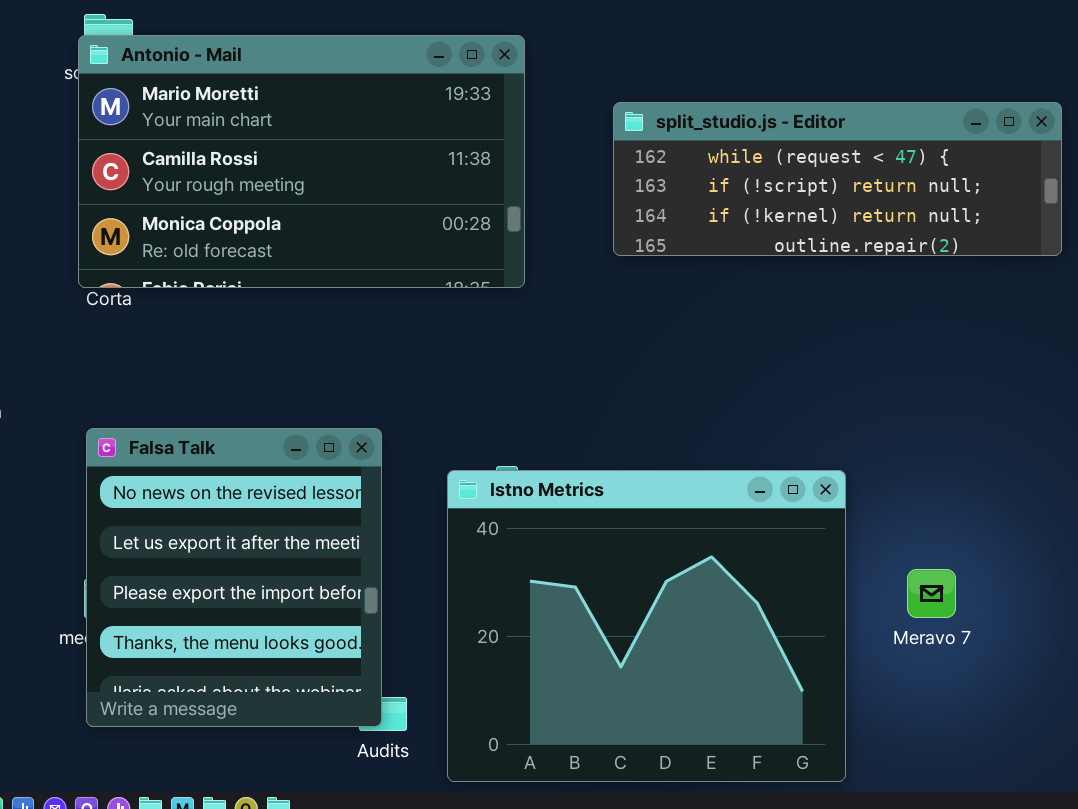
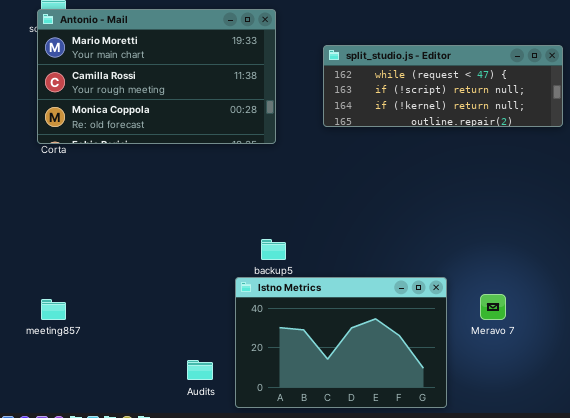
Falsa Talk: [86,428,382,727] -> none, closed
Istno Metrics: [447,470,846,782] -> [235,277,447,408], resized

